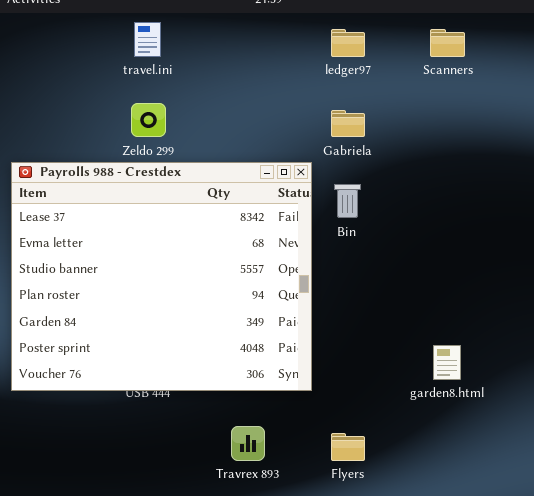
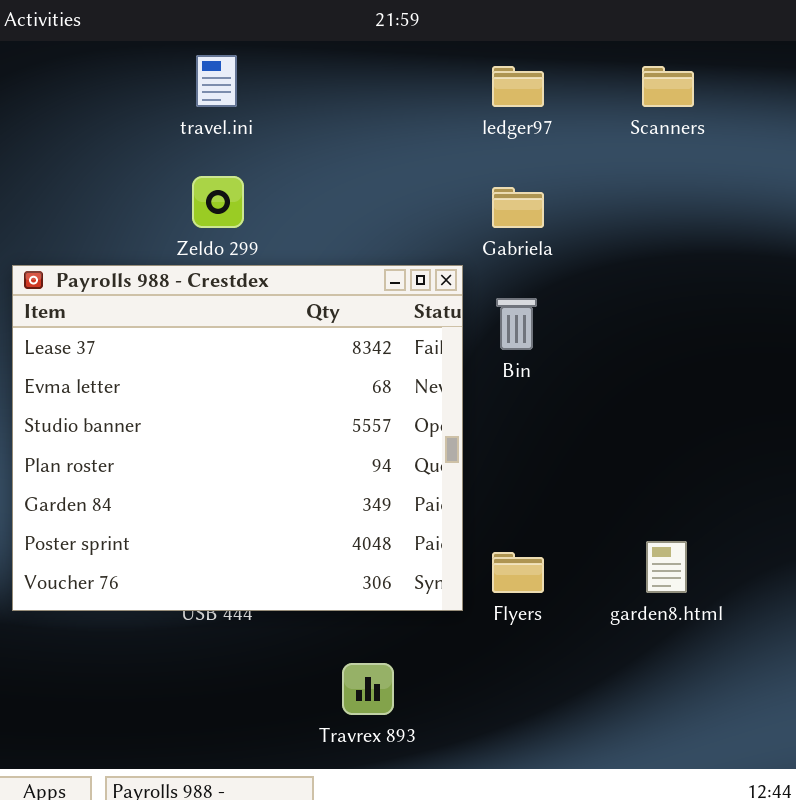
Flyers: [331,433,365,461] -> [492,552,544,593], moved

